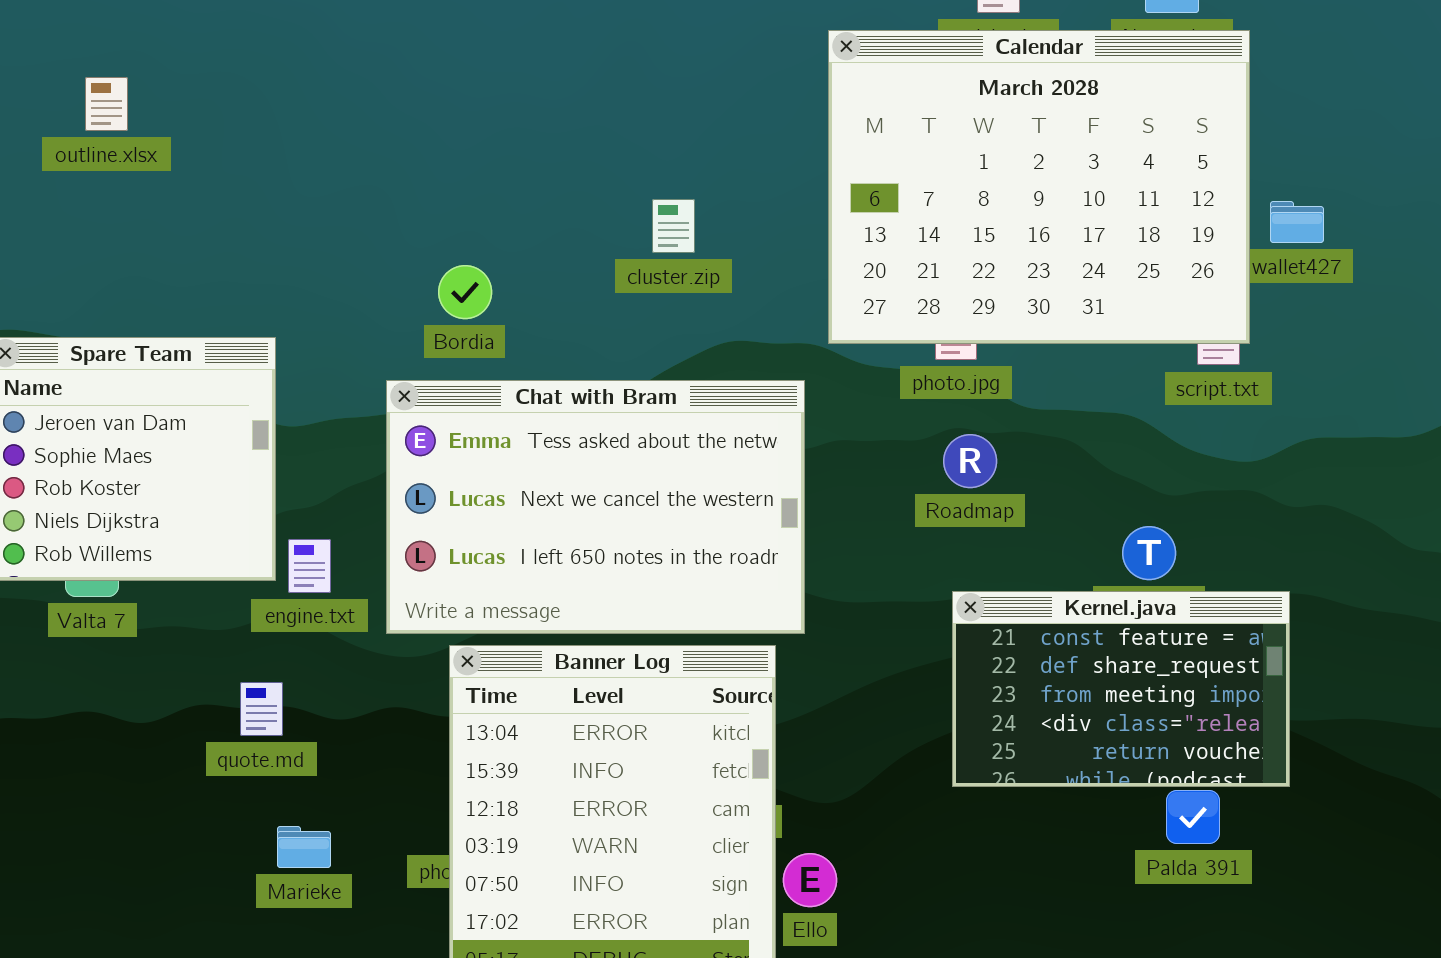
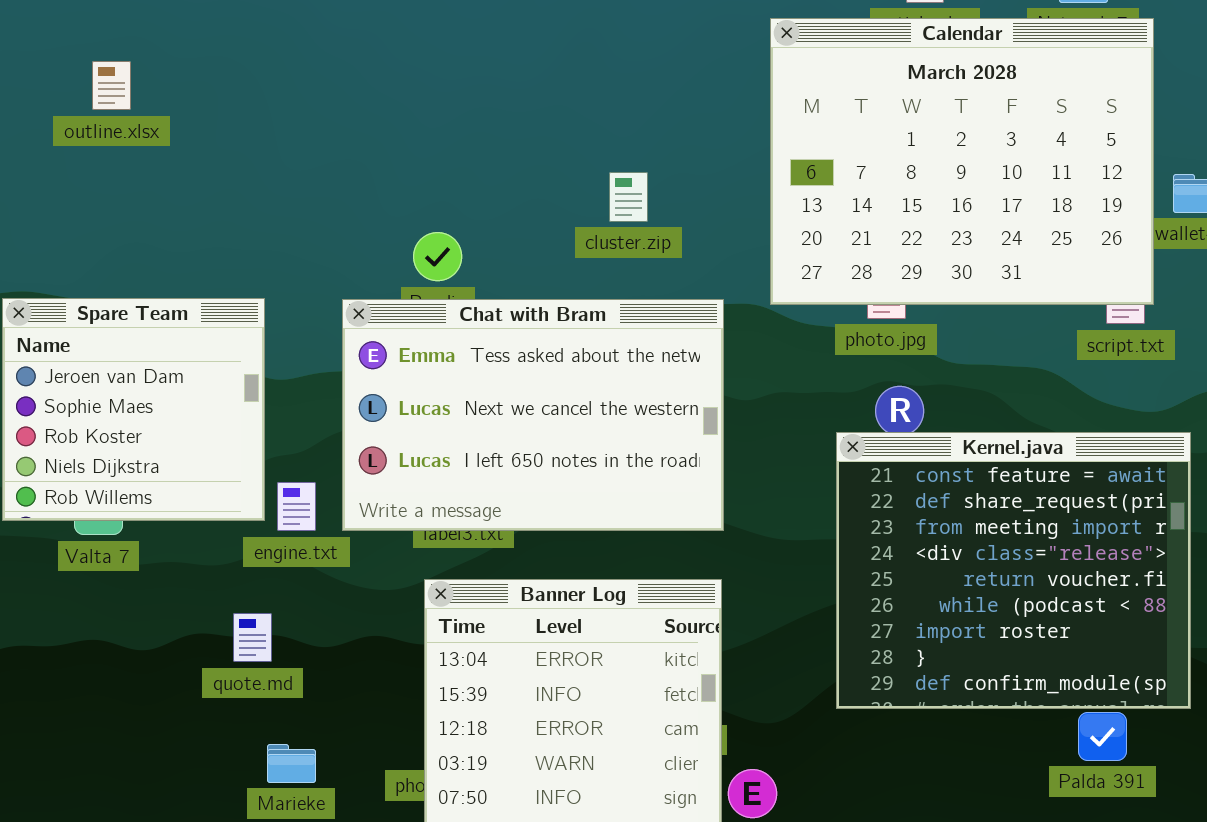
Chat with Bram: [386,380,805,634] -> [342,299,724,531], moved
Kernel.java: [952,591,1290,787] -> [836,432,1191,709], resized

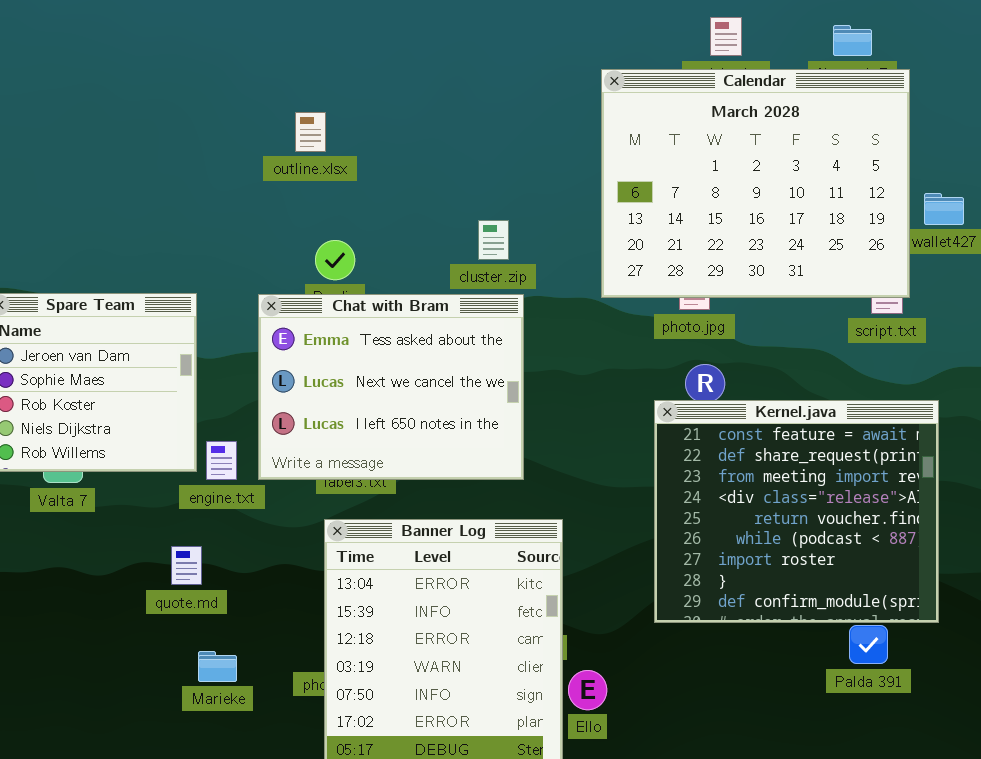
outline.xlsx: [92,61,131,110] -> [295,112,326,152], moved
cluster.zip: [609,172,648,222] -> [478,220,509,260], moved
Chat with Bram: [342,299,724,531] -> [258,294,524,480], resized

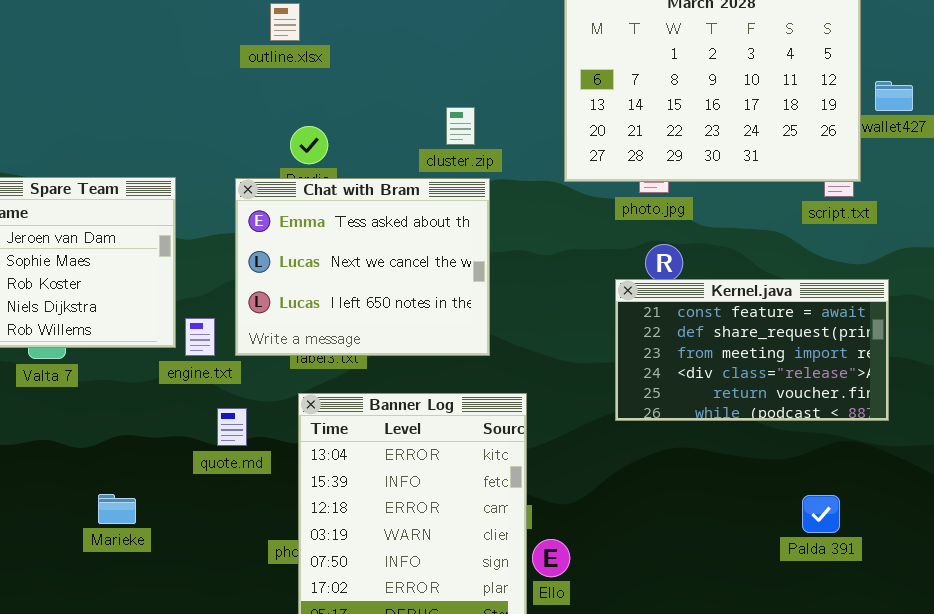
Kernel.java: [654,400,939,623] -> [615,279,889,421], resized
quote.md: [171,546,202,585] -> [217,408,247,446], moved
Marieke: [198,651,237,682] -> [98,494,136,524], moved

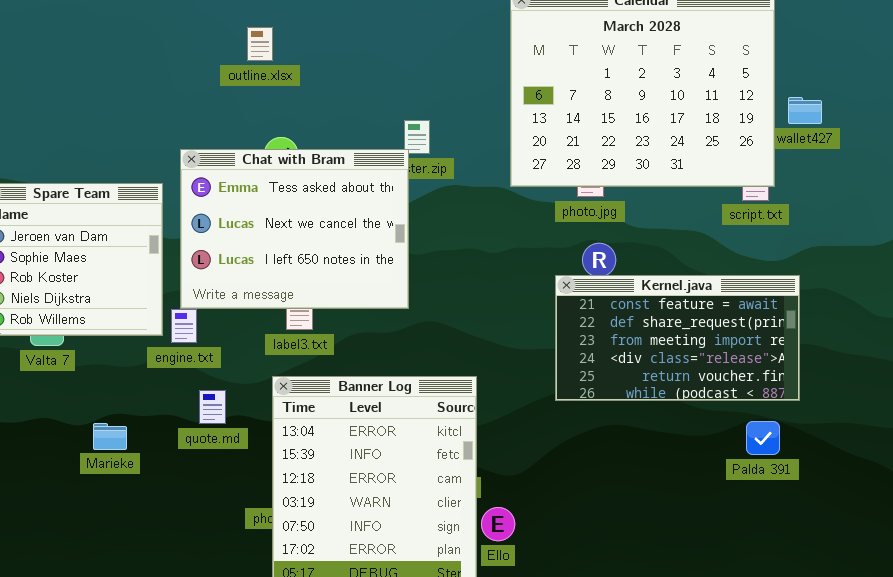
Chat with Bram: [235,178,490,356] -> [180,149,409,309], moved
Marieke: [98,494,136,524] -> [93,423,127,450], moved
Palda 391: [802,495,840,533] -> [746,421,780,455], moved

